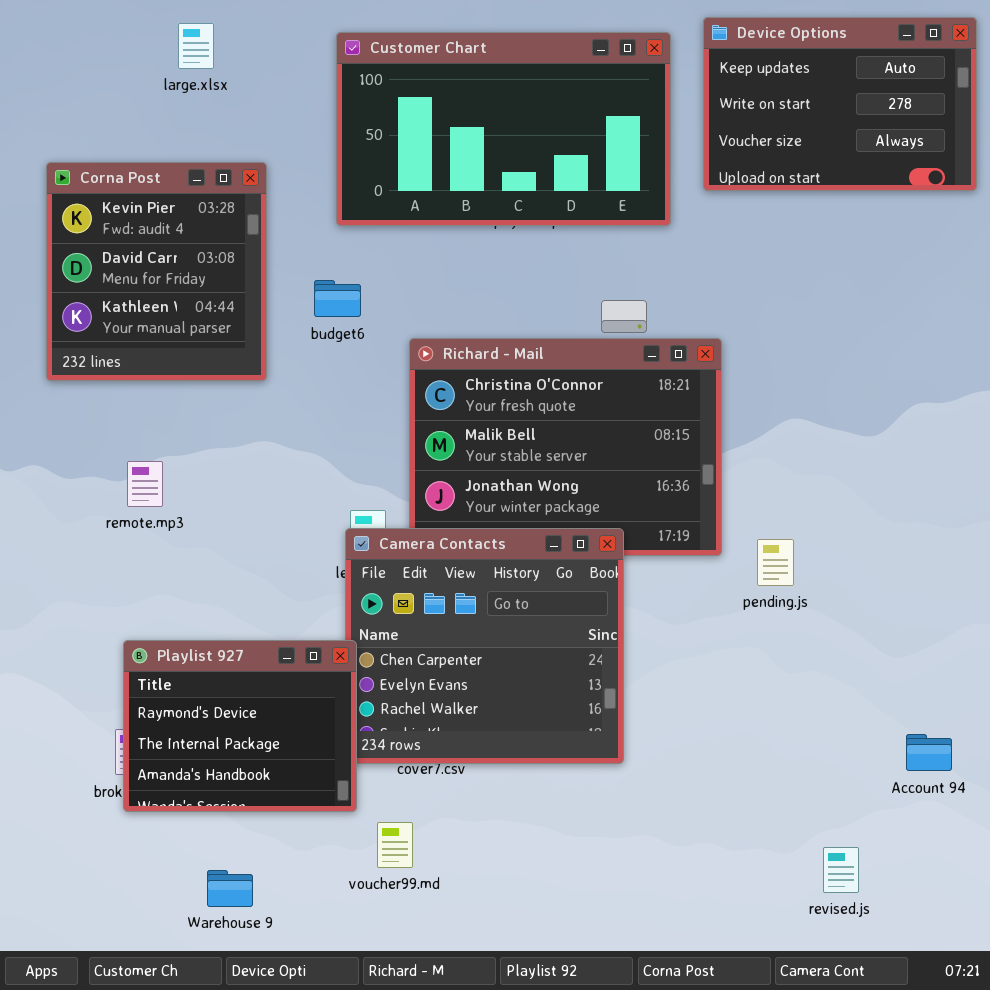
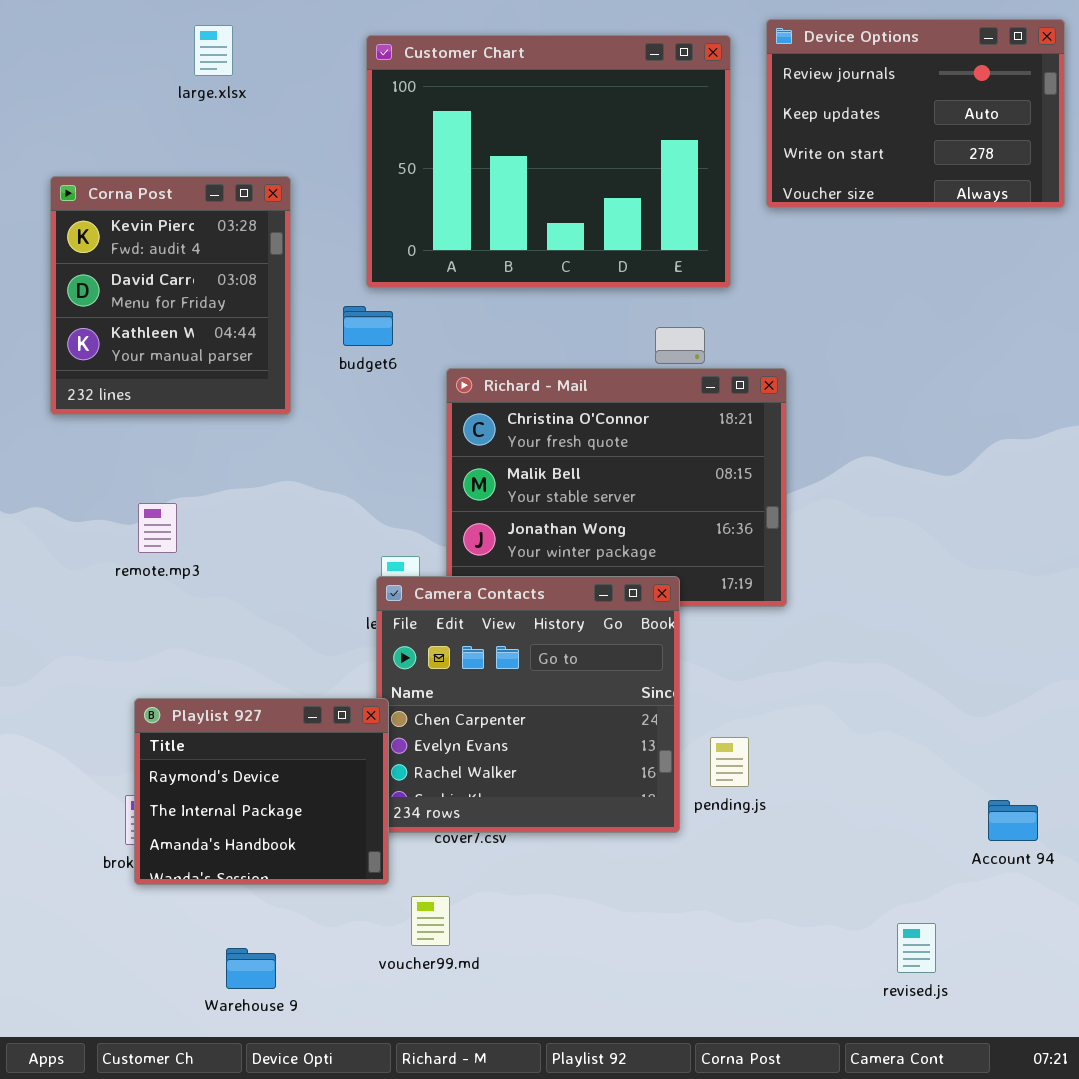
Device Options: [703,17,977,191] -> [766,19,1065,208], scrolled up 1 row
Customer Chart: [336,32,671,226] -> [366,35,731,288], resized
pending.js: [757,539,794,586] -> [710,737,749,787], moved

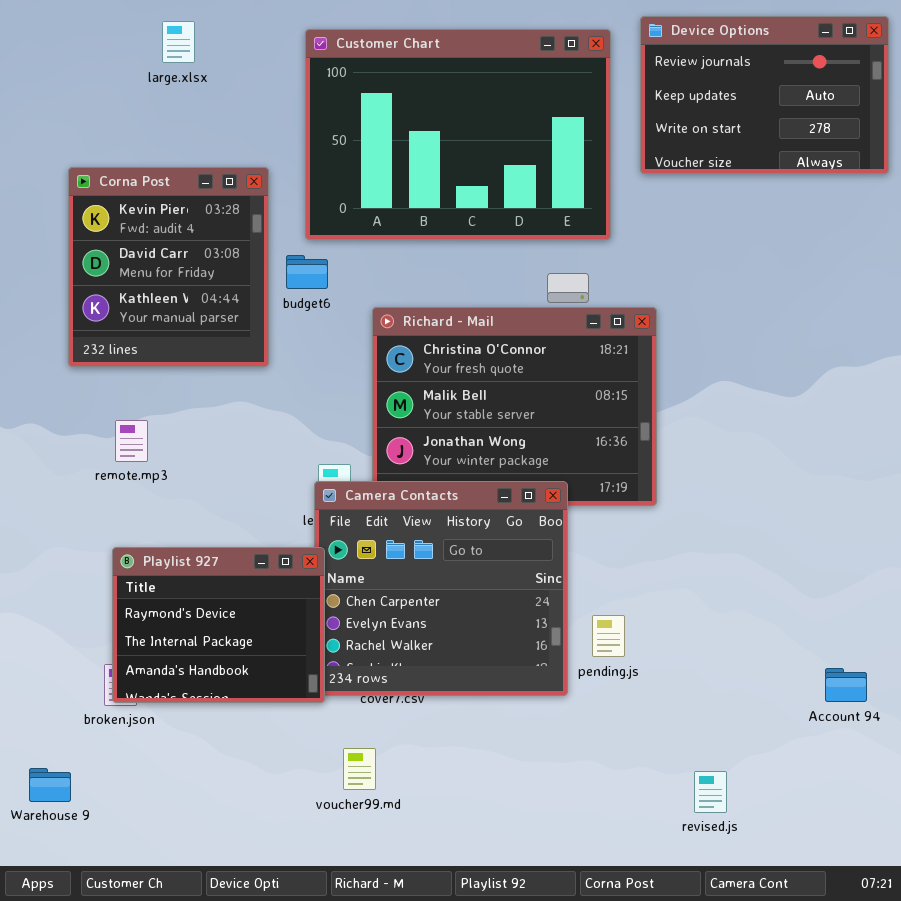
Corna Post: [50,176,291,415] -> [68,167,269,367], moved
Playlist 927: [134,698,389,885] -> [112,547,325,703], moved
revised.js: [897,923,936,973] -> [694,771,727,813], moved
Warehouse 9: [226,948,276,989] -> [29,768,71,802], moved

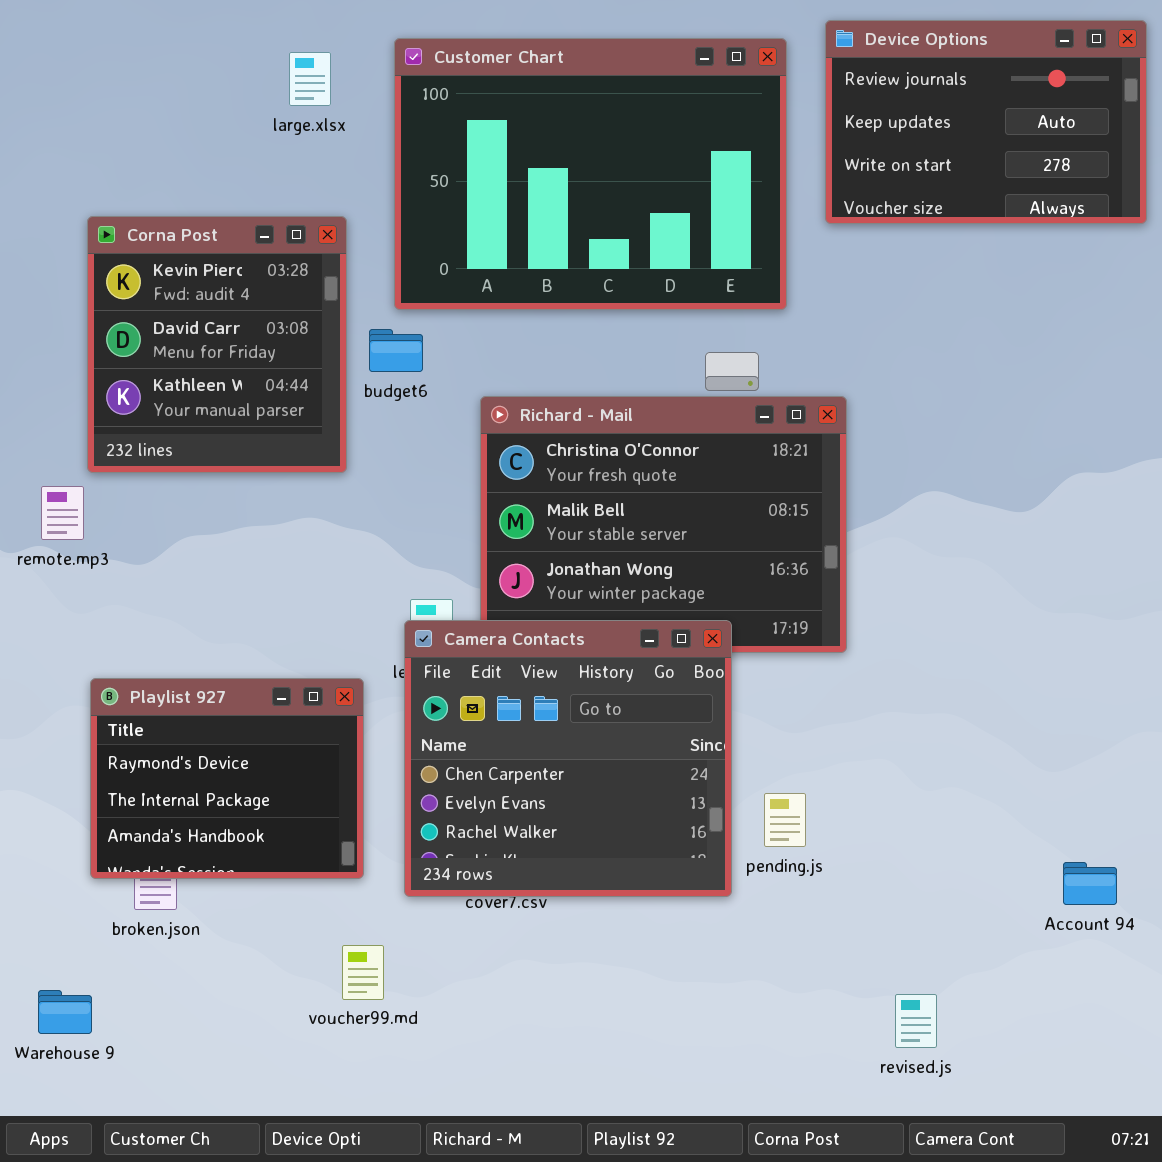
large.xlsx: [162,21,195,63] -> [289,52,331,106], moved
remote.mp3: [115,420,148,462] -> [41,486,84,540], moved
Playlist 927: [112,547,325,703] -> [90,678,364,879], moved
voucher99.md: [343,748,376,790] -> [342,945,384,1000], moved

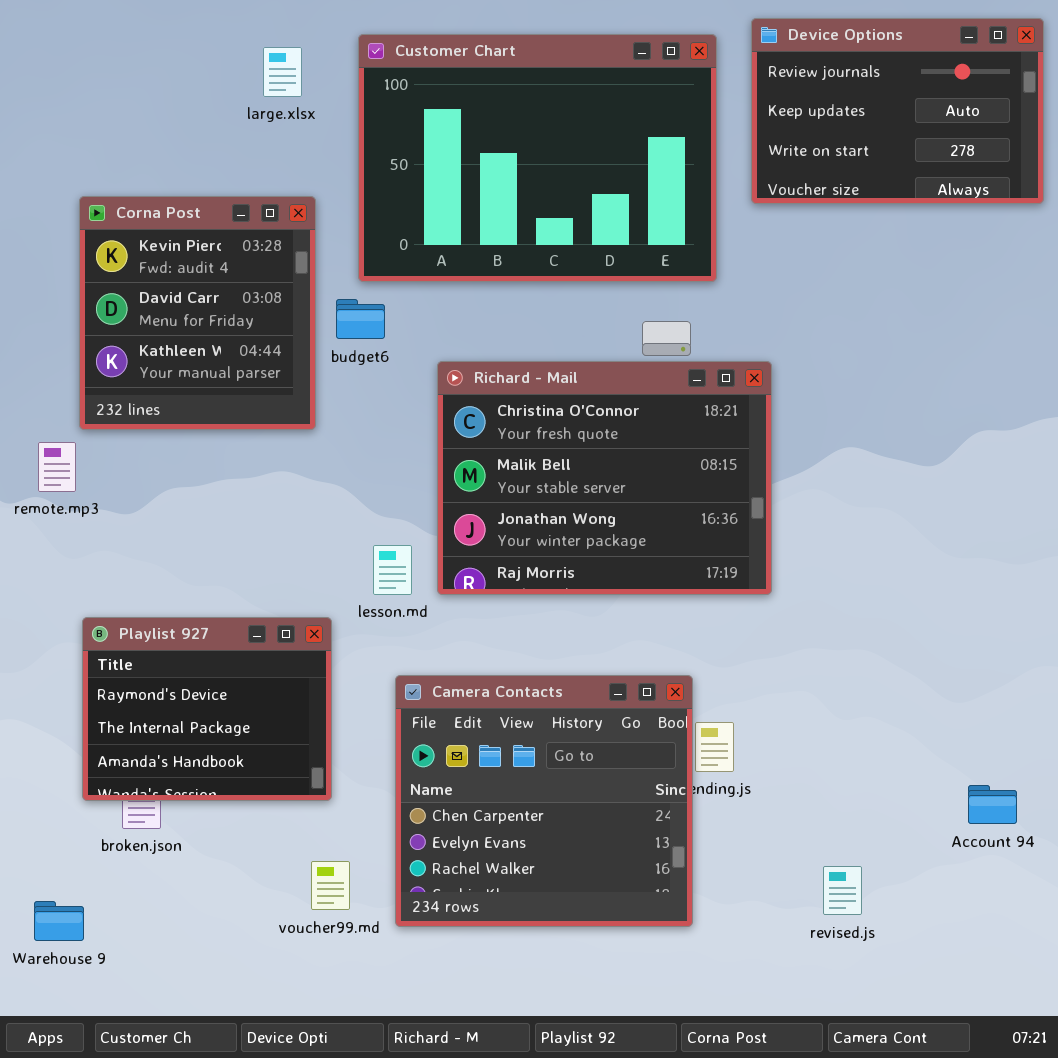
Camera Contacts: [404,620,732,897] -> [395,675,693,927], moved
revised.js: [895,994,937,1048] -> [823,866,862,915], moved

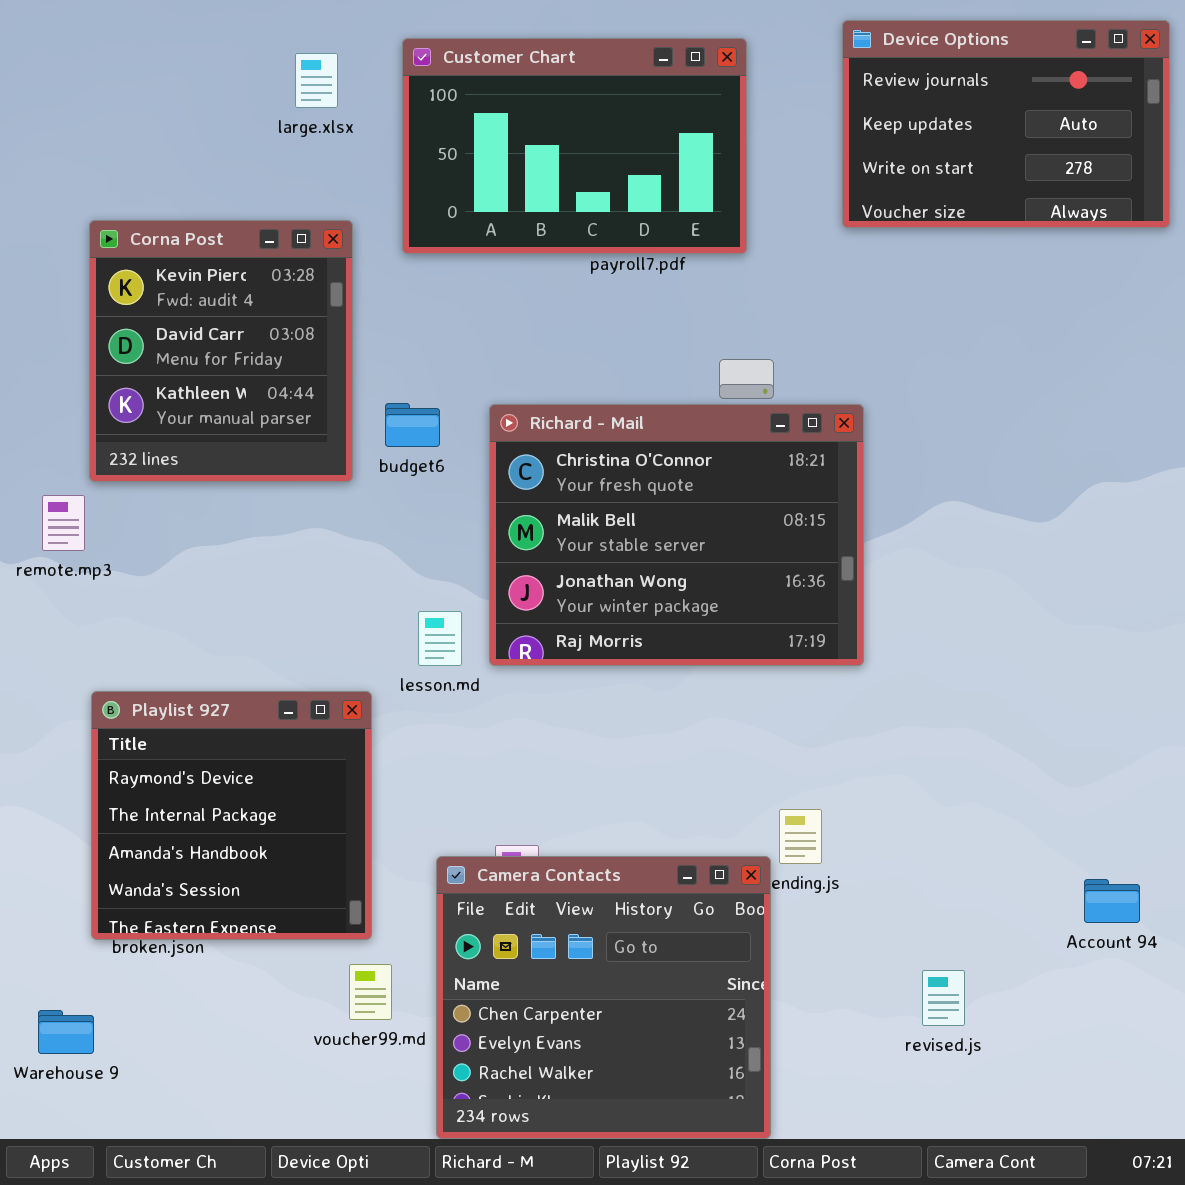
Customer Chart: [358,34,717,282] -> [402,38,747,254], resized
budget6: [336,299,385,339] -> [385,403,440,447], moved
Playlist 927: [82,617,332,801] -> [91,691,372,940], resized
Camera Contacts: [395,675,693,927] -> [436,856,771,1139], moved

